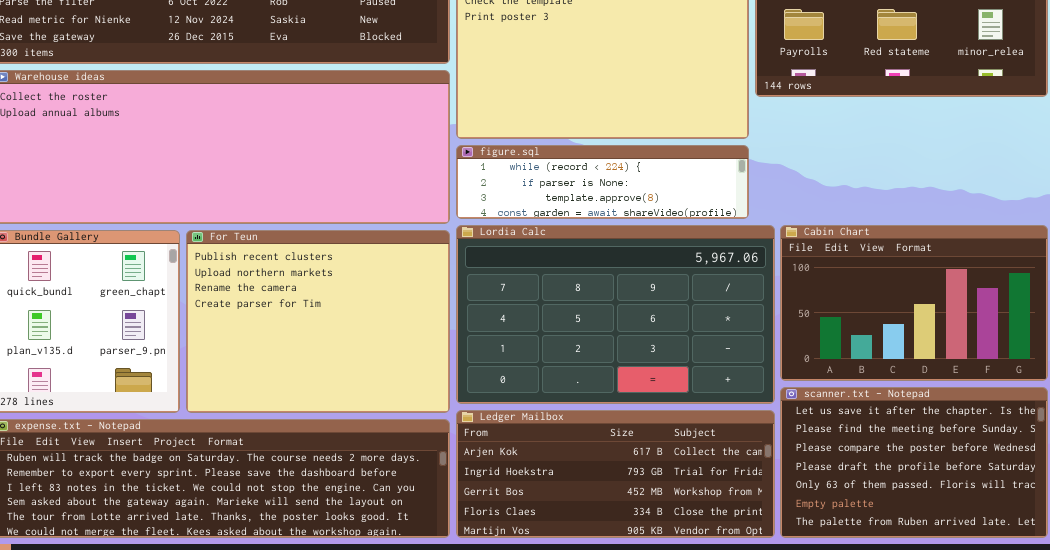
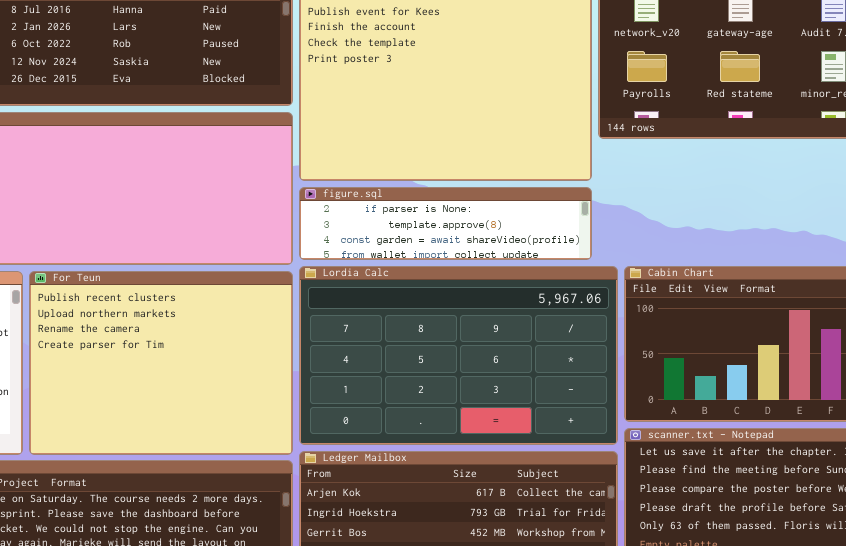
figure.sql: [456,145,749,219] -> [299,187,592,260], scrolled down 1 row

